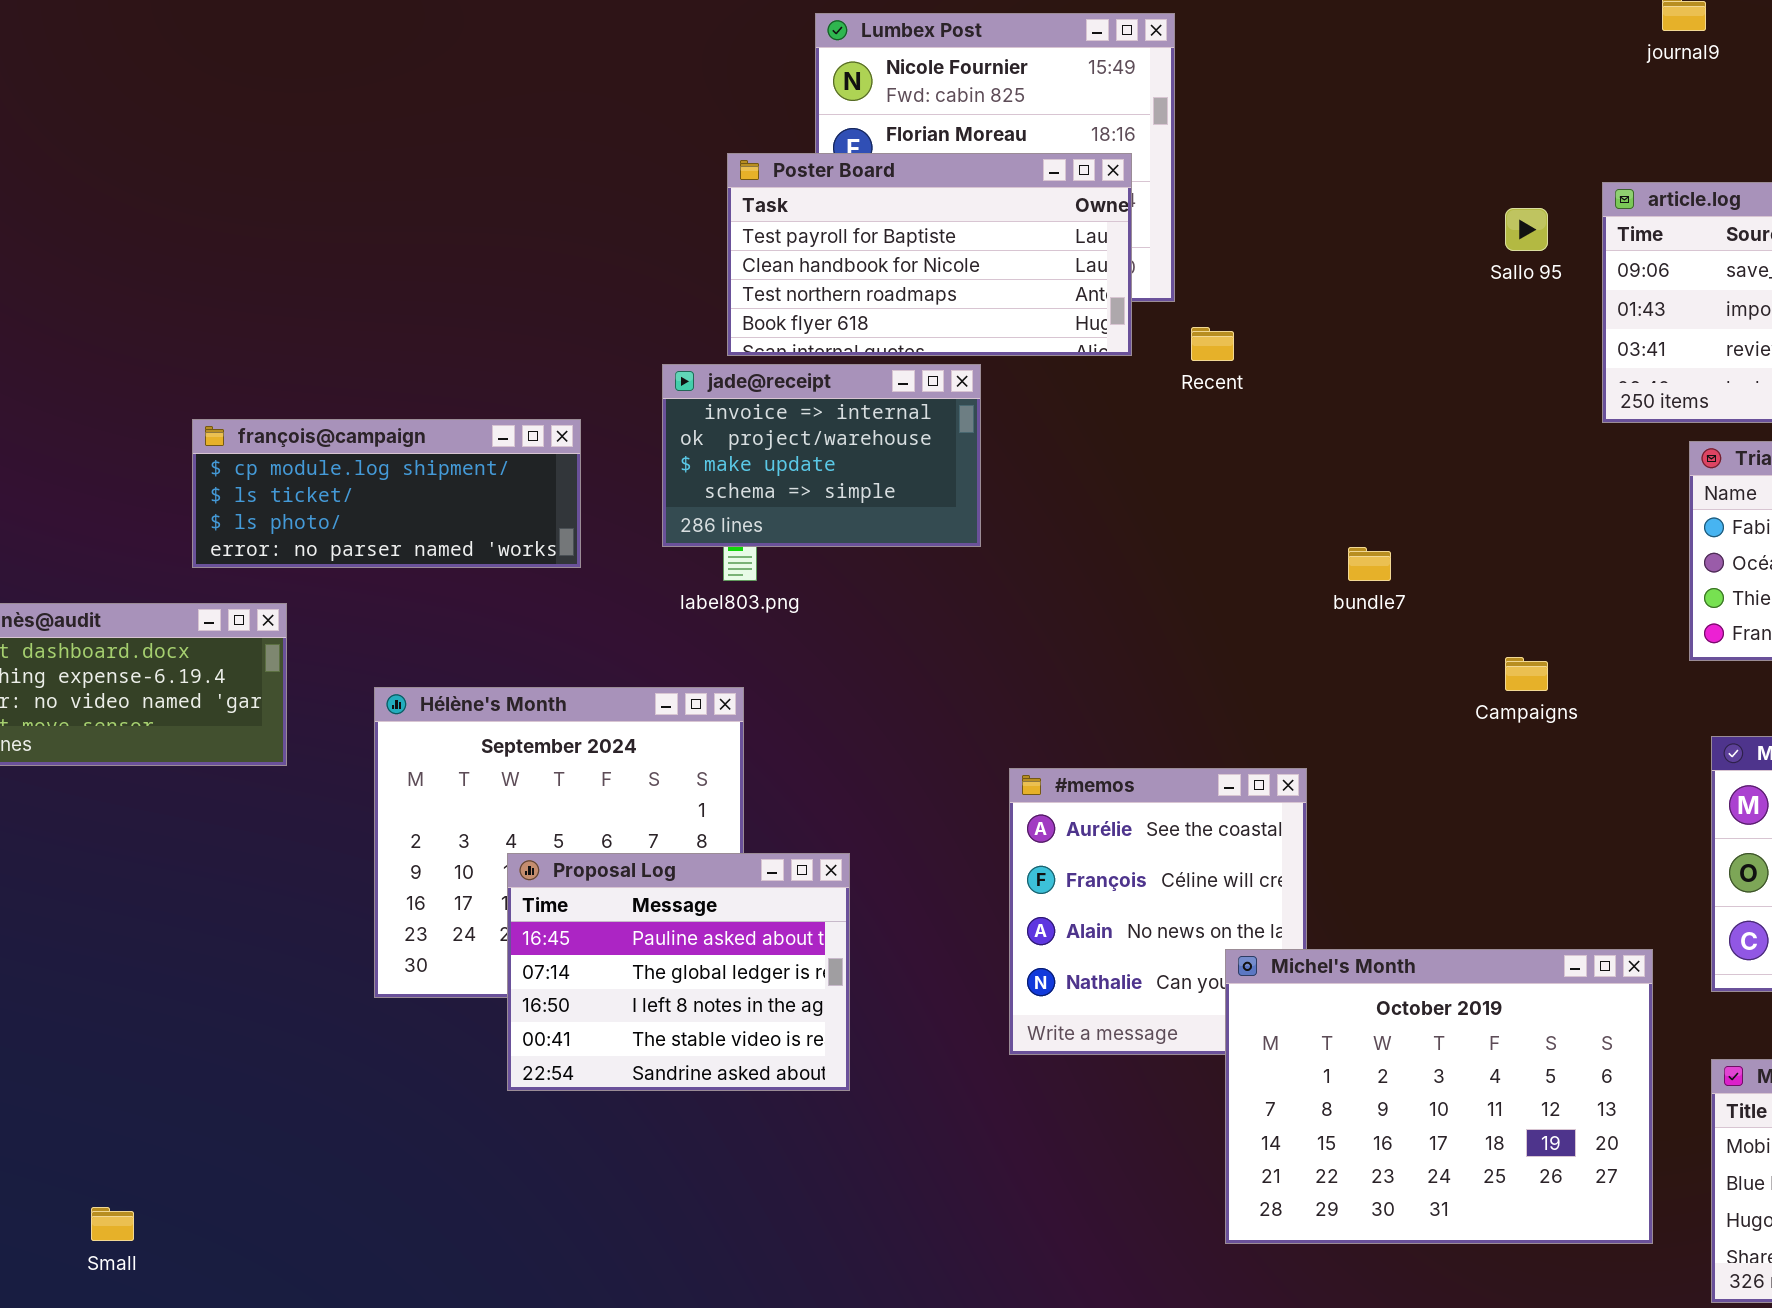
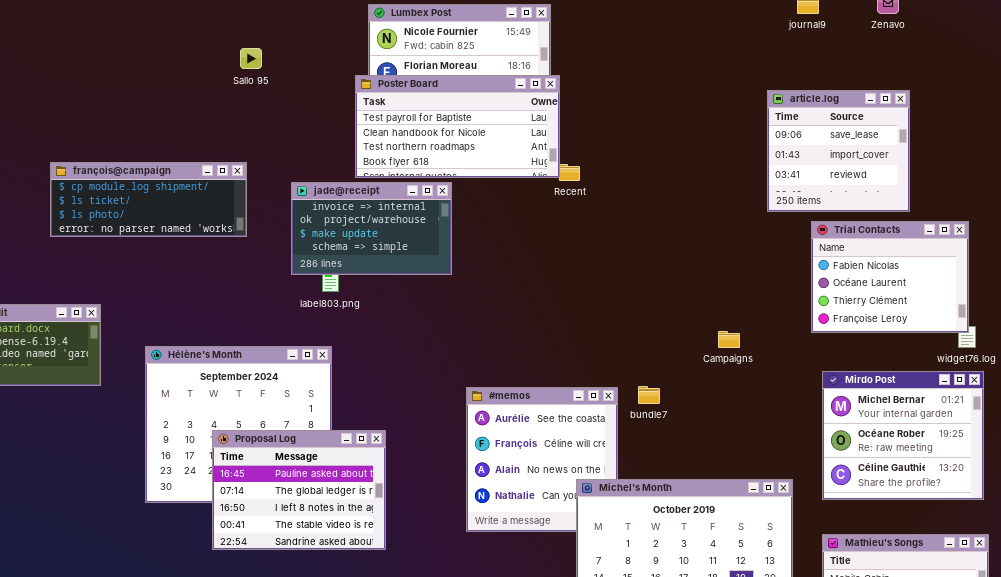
Poster Board: [727,153,1132,356] -> [355,75,560,178], moved
Sallo 95: [1505,208,1548,251] -> [240,48,262,69], moved
françois@campaign: [192,419,581,568] -> [50,162,247,237], moved
bundle7: [1348,547,1391,581] -> [638,386,660,404], moved

